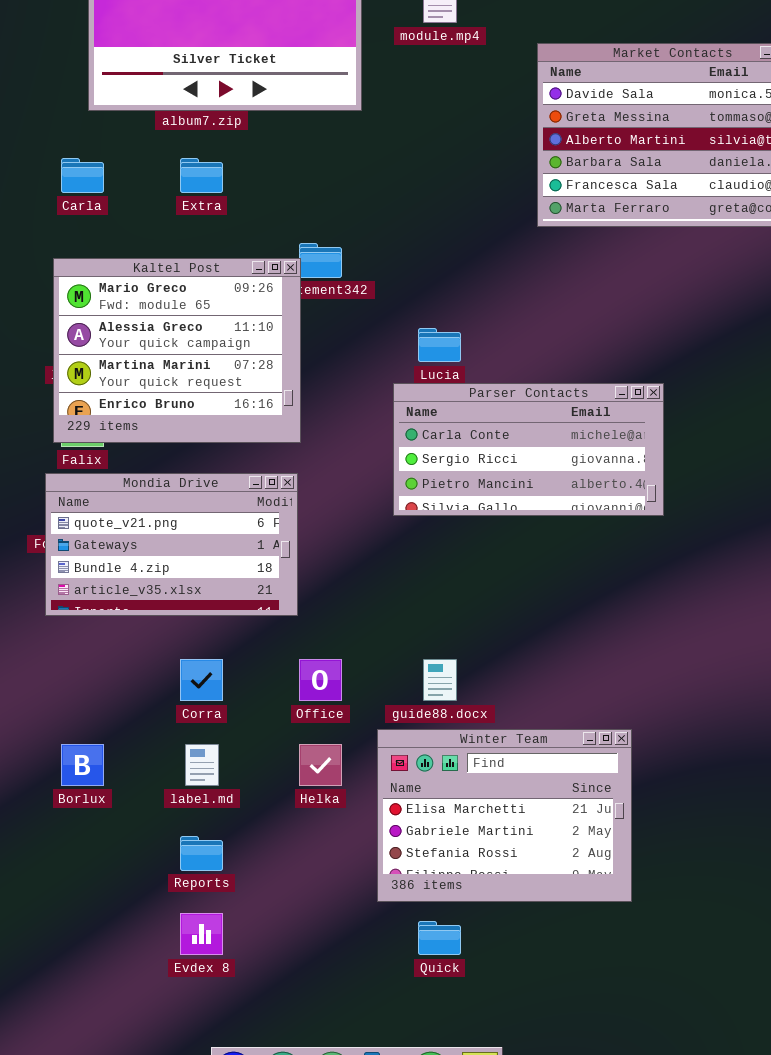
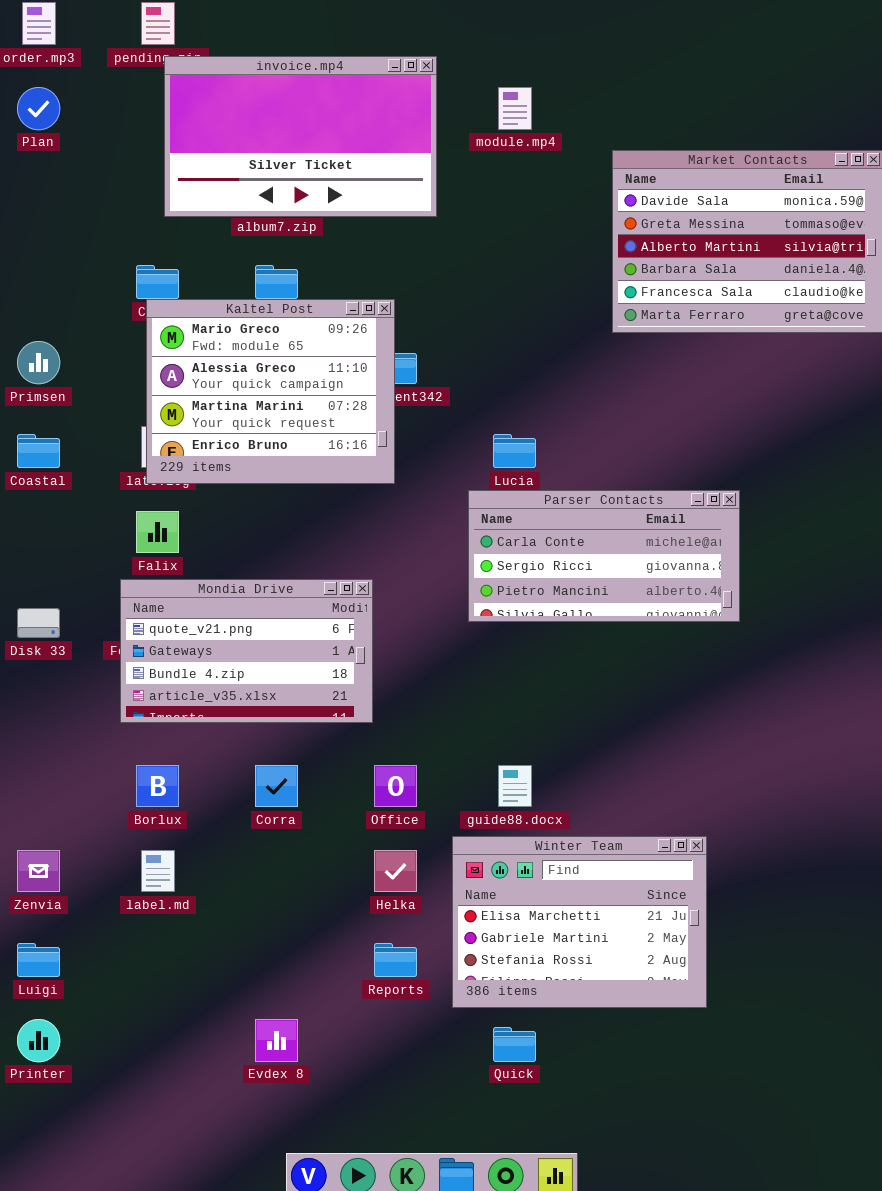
Kaltel Post: [53,258,301,443] -> [146,299,395,484], moved
Borlux: [61,744,104,786] -> [136,765,179,807], moved
label.md: [185,744,219,786] -> [141,850,175,892], moved
Reports: [180,836,223,871] -> [374,943,417,977], moved

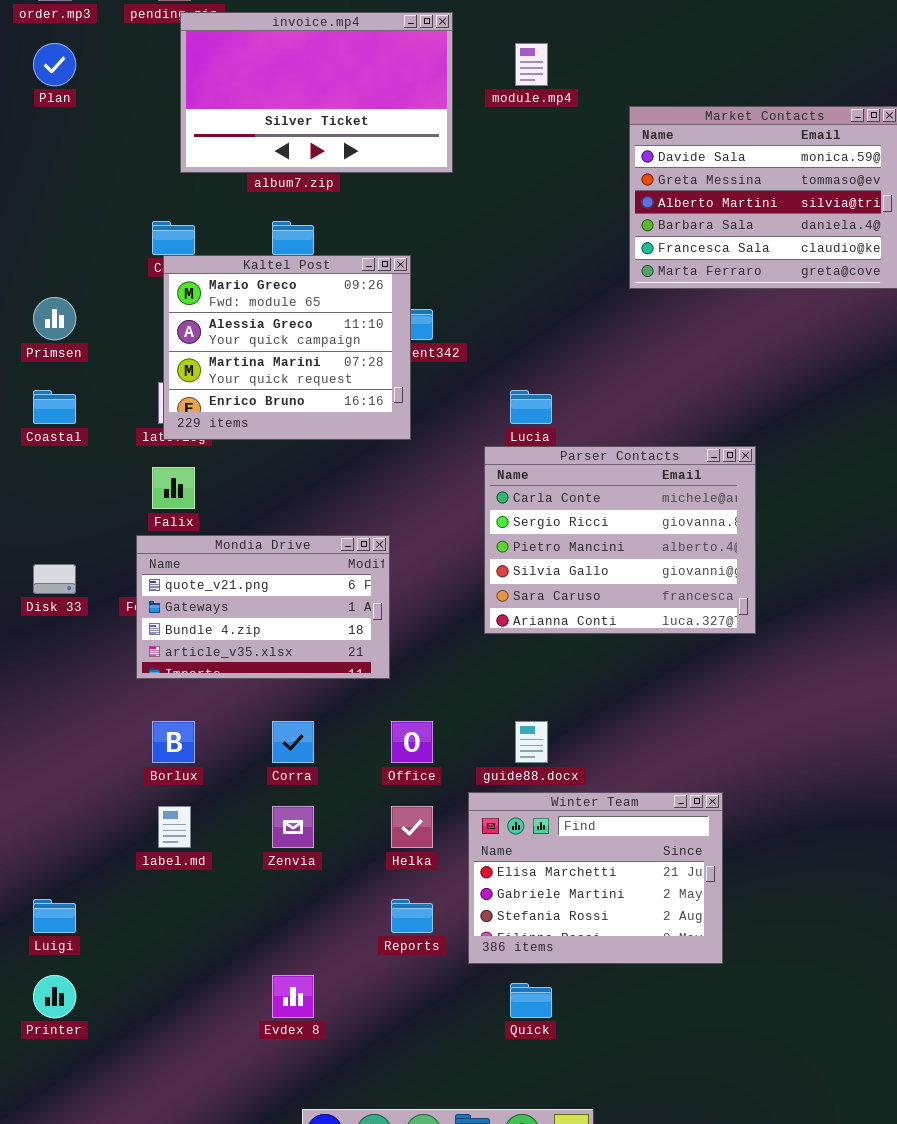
Parser Contacts: [468,490,740,622] -> [484,446,756,634], resized
Zenvia: [17,850,60,892] -> [272,806,314,848], moved

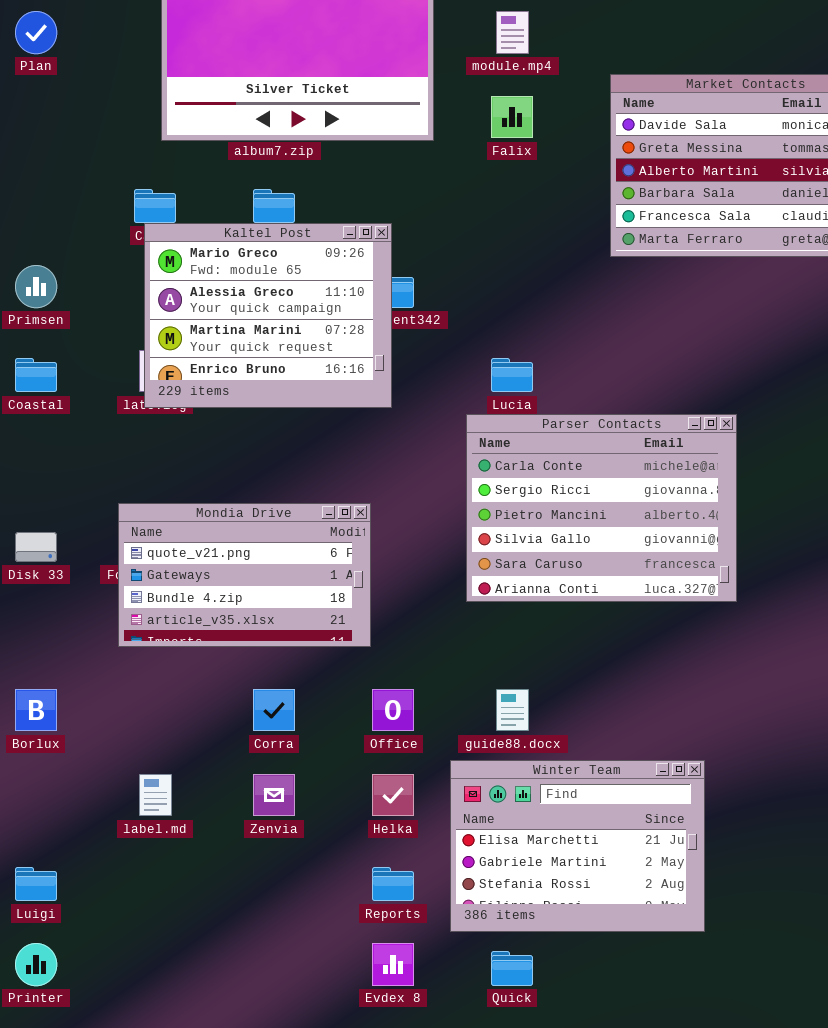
Falix: [152,467,195,509] -> [491,96,533,138], moved
Borlux: [152,721,195,763] -> [15,689,57,731], moved
Evdex 8: [272,975,314,1018] -> [372,943,414,986], moved

